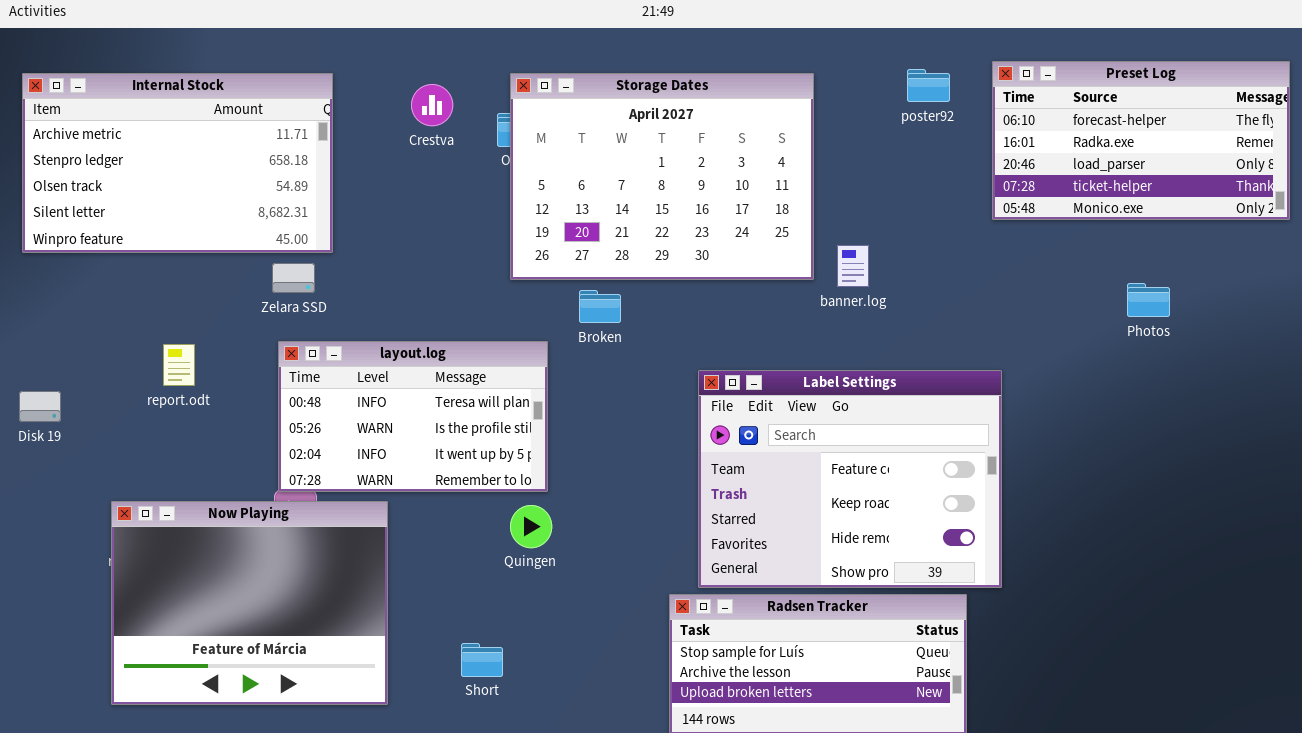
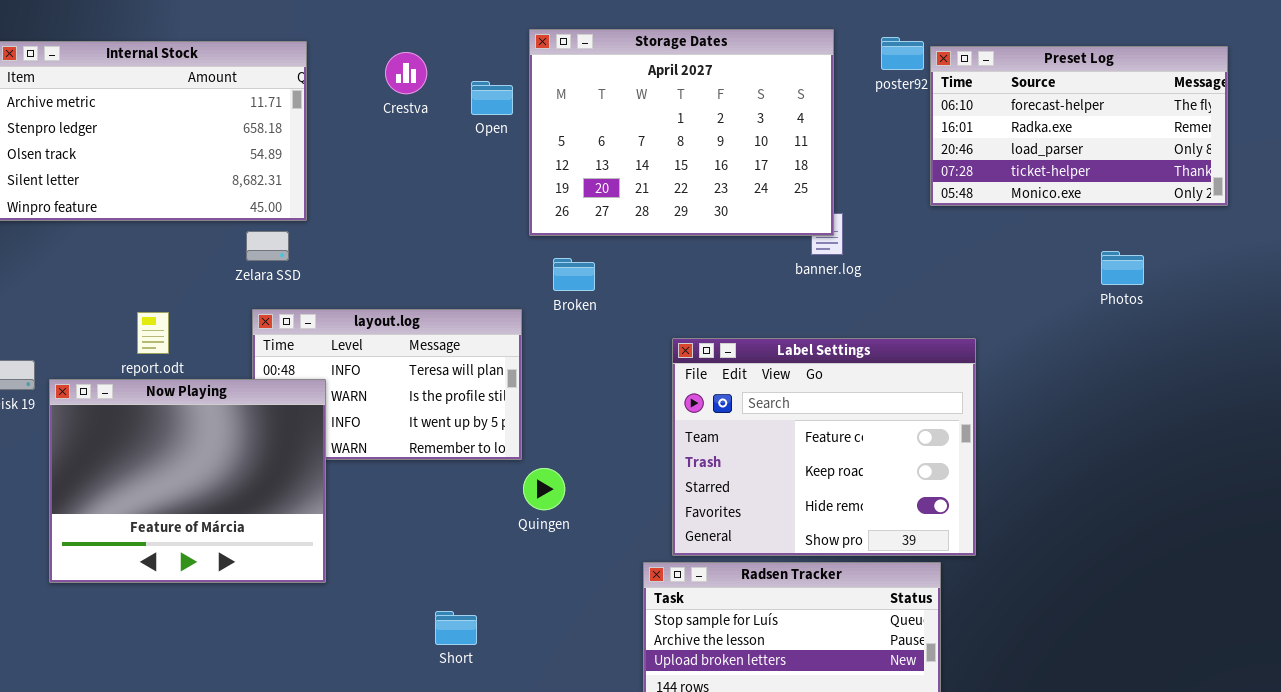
Preset Log: [992,61,1290,220] -> [930,46,1228,206], moved
Storage Dates: [510,73,814,280] -> [529,29,834,236], moved
Now Playing: [111,501,388,705] -> [49,379,326,583], moved
Quingen: [510,505,552,548] -> [523,468,565,510], moved

